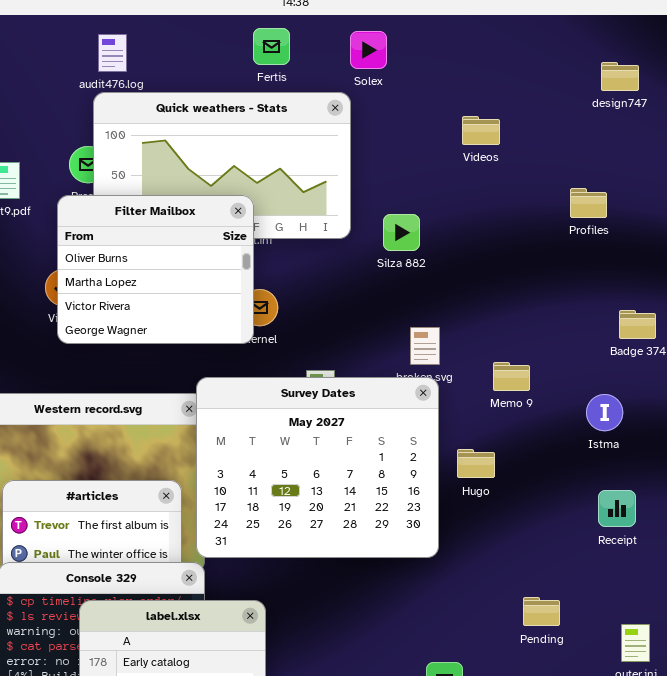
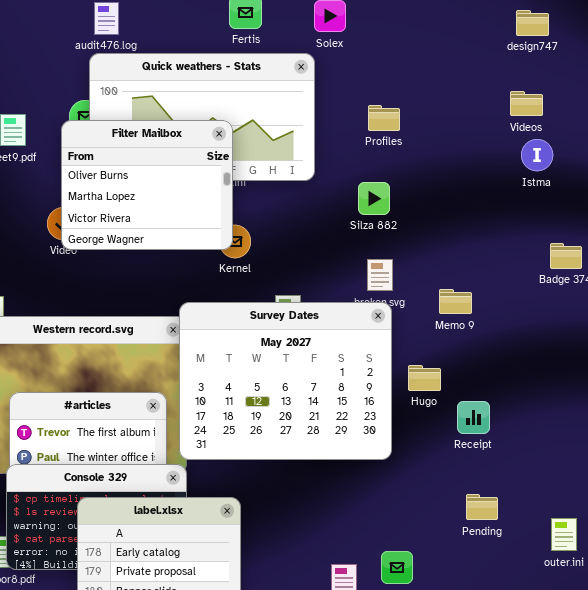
design747: [601,62,639,91] -> [516,10,549,36], moved
Videos: [462,116,500,145] -> [510,91,543,116], moved
Profiles: [570,188,607,218] -> [368,105,400,131], moved
Filter Mailbox: [57,195,254,344] -> [61,120,233,250], moved
Silza 882: [383,214,420,251] -> [358,182,390,215], moved
Istma: [586,394,623,431] -> [521,139,553,171], moved
Receipt: [598,490,636,527] -> [457,401,490,434], moved

